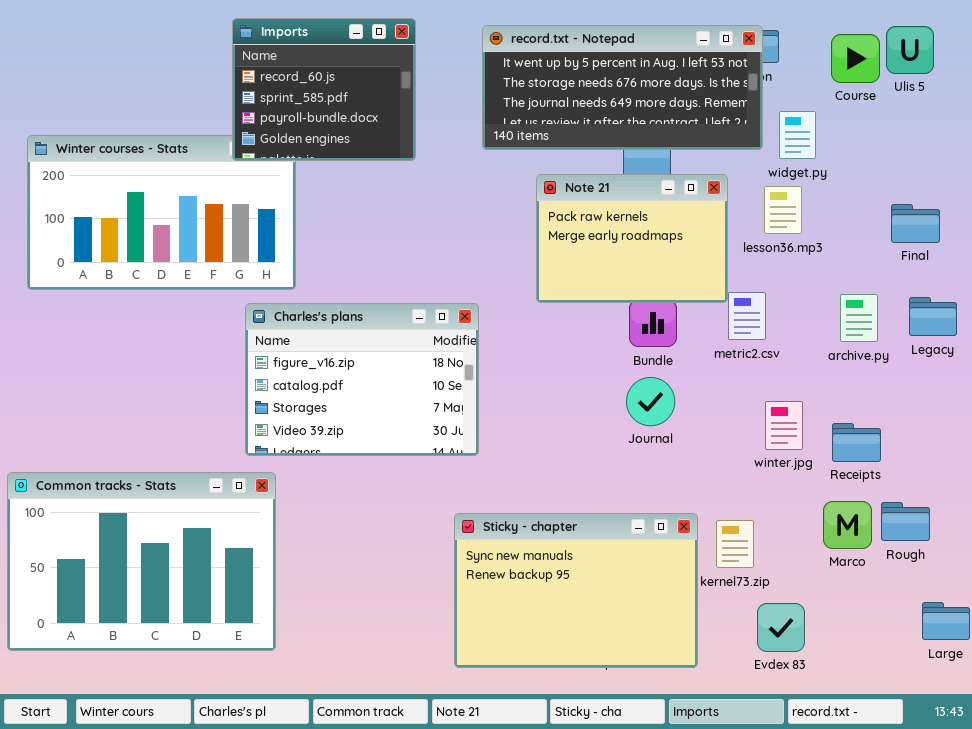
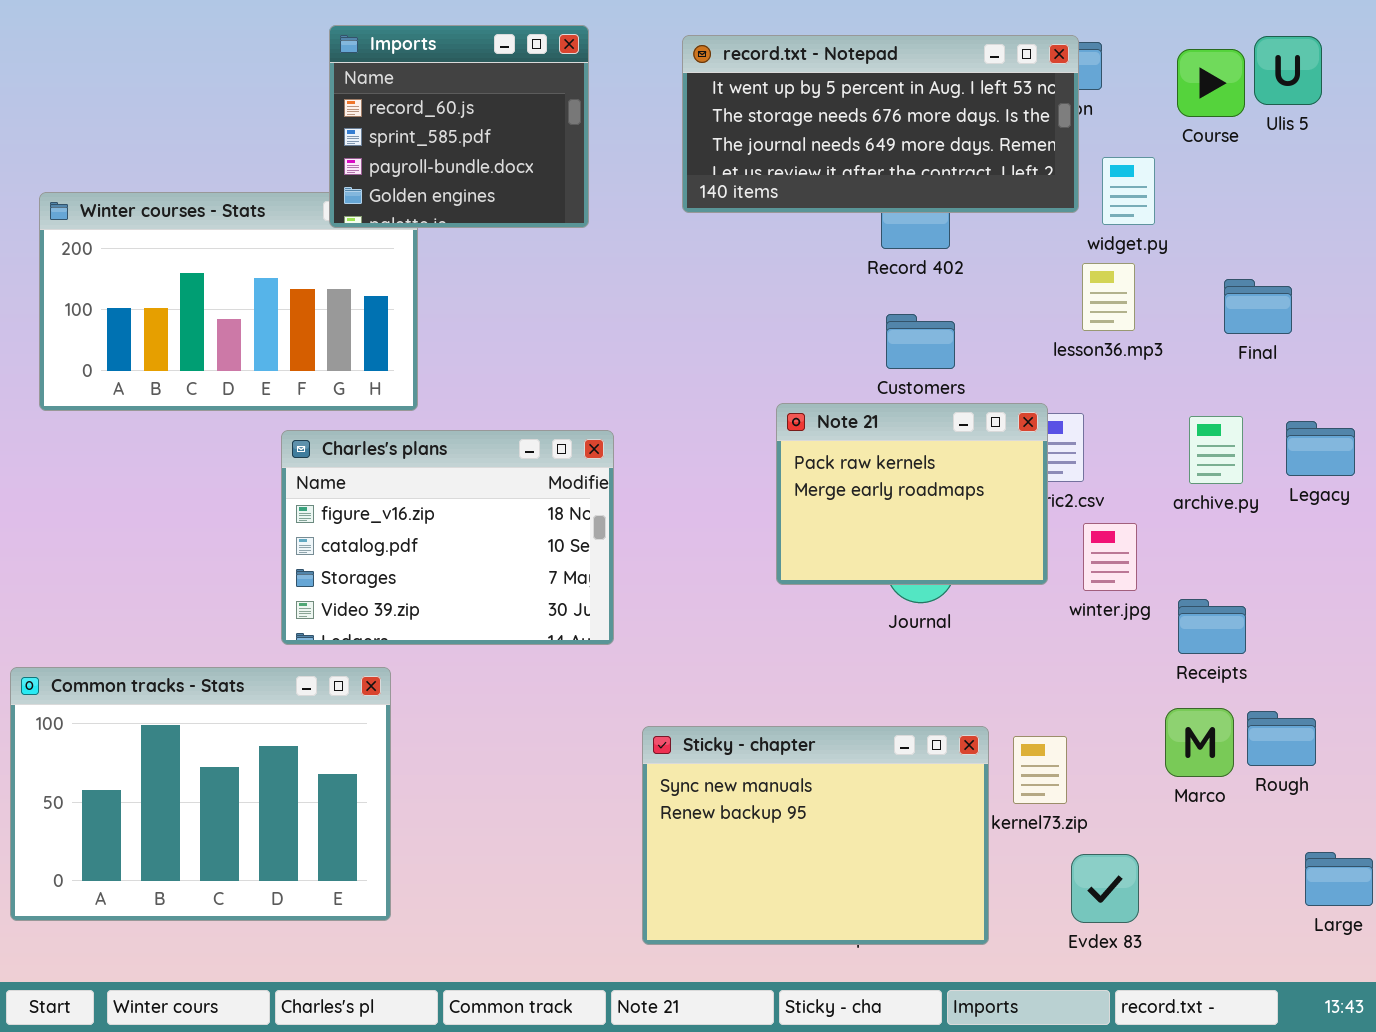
Note 21: [536,174,728,303] -> [776,403,1048,585], moved
Final: [891,204,940,243] -> [1224,279,1292,334], moved
Charles's plans: [245,303,479,456] -> [281,430,614,645], moved
winter.jpg: [765,401,803,450] -> [1083,523,1137,591], moved

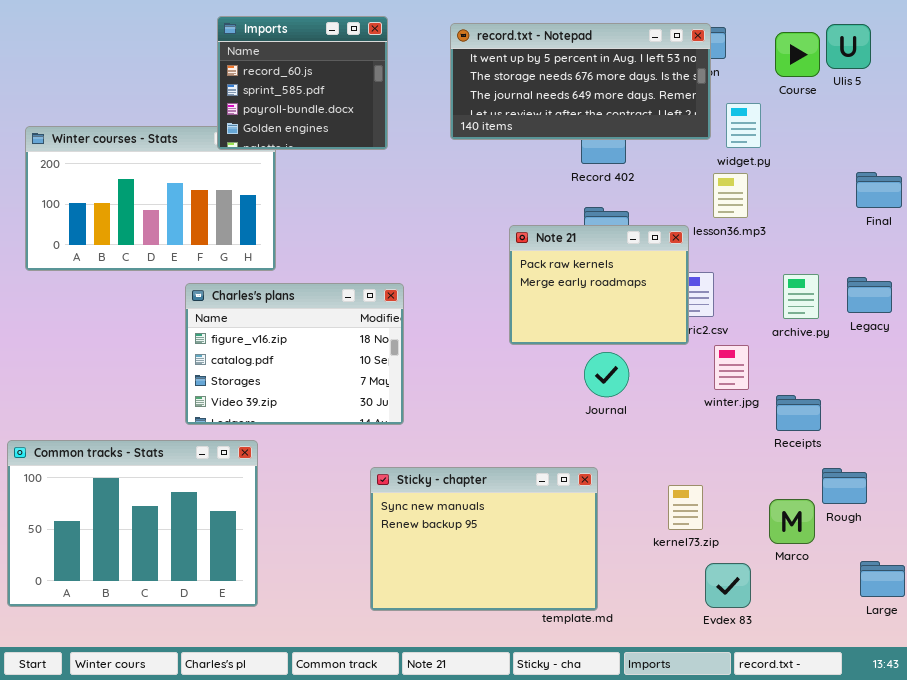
Final: [1224,279,1292,334] -> [856,172,902,208], moved
Note 21: [776,403,1048,585] -> [509,225,689,345], moved
Marco: [1165,708,1234,777] -> [769,499,815,544], moved
Sticky - chapter: [642,726,989,945] -> [370,467,598,611], moved

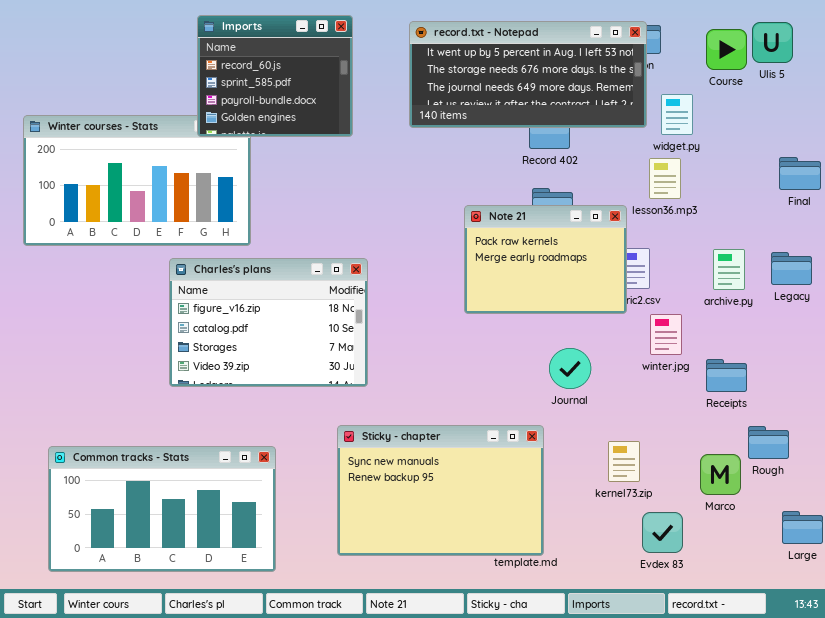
Journal: [584,352,629,397] -> [549,348,591,389], moved
Common tracks - Stats: [7,440,258,607] -> [48,446,276,572], moved, resized

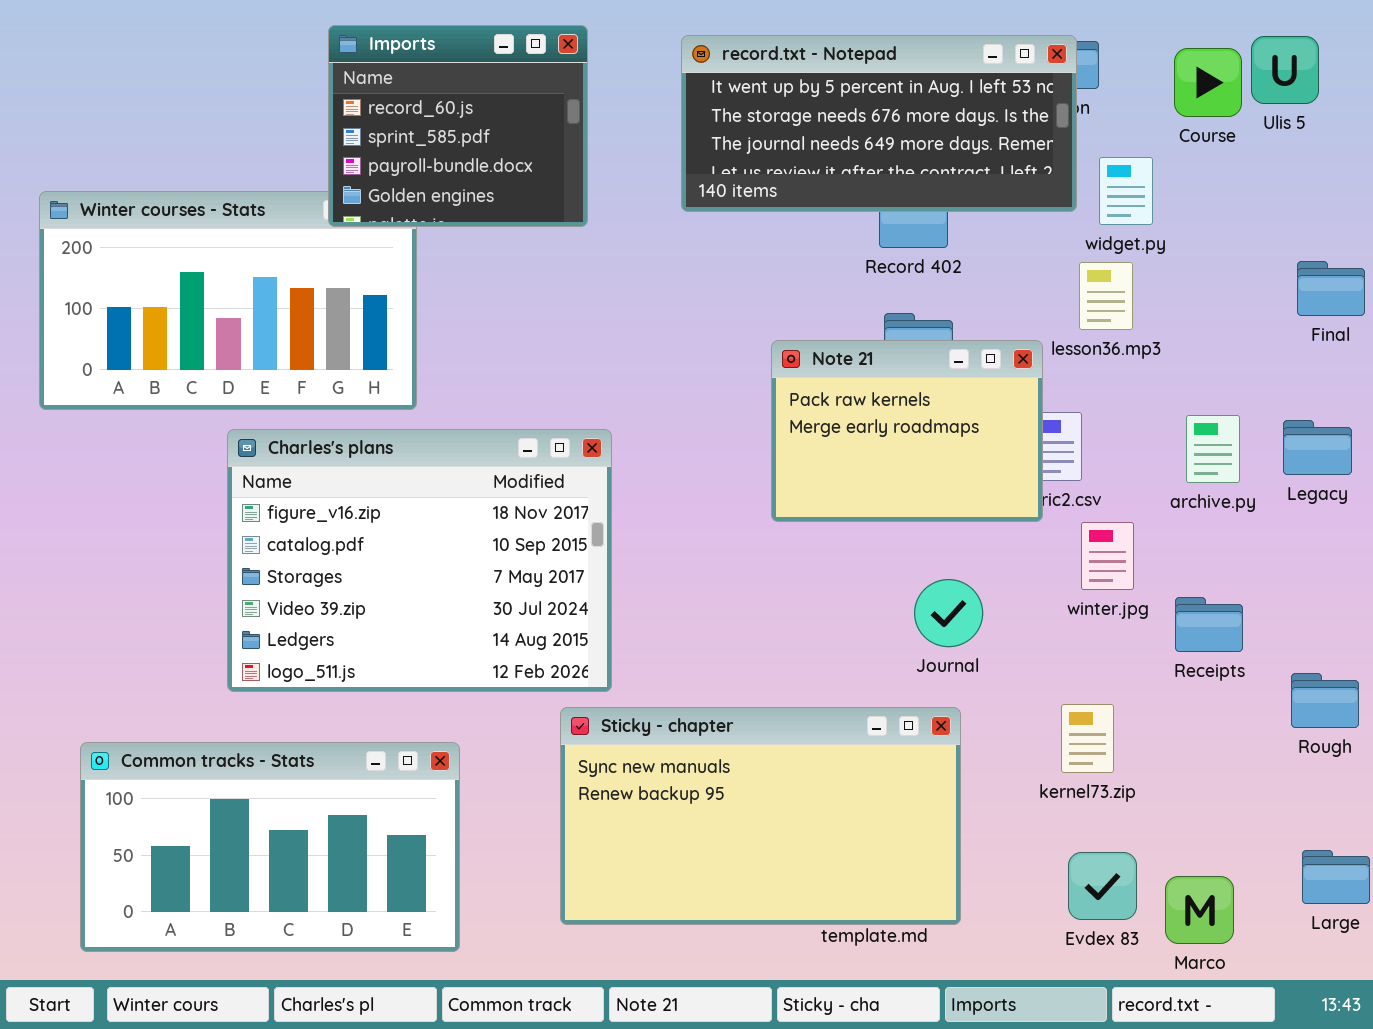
Charles's plans: [169,258,368,387] -> [227,429,612,692], resized
Sticky - chapter: [337,425,544,556] -> [560,707,961,925], resized
Rough: [748,426,789,459] -> [1291,673,1359,728], moved
kernel73.zip: [608,441,640,482] -> [1061,704,1114,773], moved
Marco: [700,454,741,495] -> [1165,876,1234,944], moved

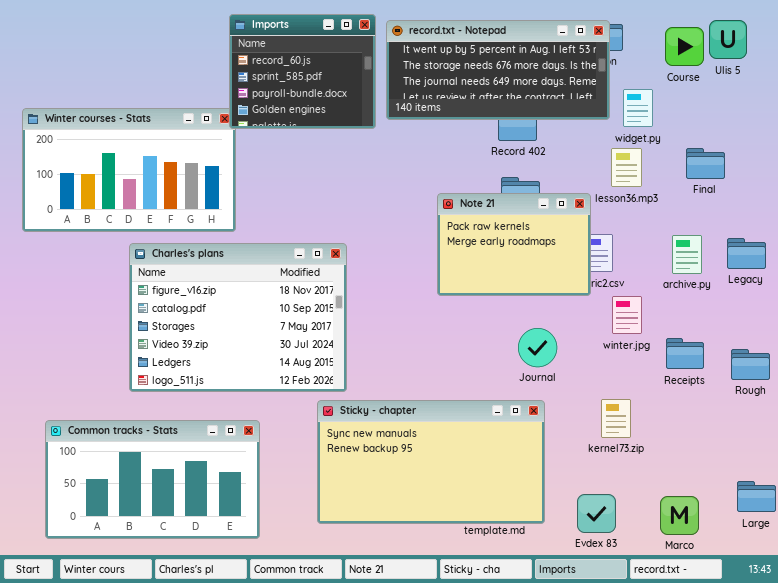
Imports: [328,25,588,227] -> [229,14,376,129], moved
Final: [1297,261,1365,316] -> [686,148,725,179], moved
Rough: [1291,673,1359,728] -> [731,349,770,380], moved
Evdex 83: [1068,852,1137,920] -> [577,494,616,533], moved

